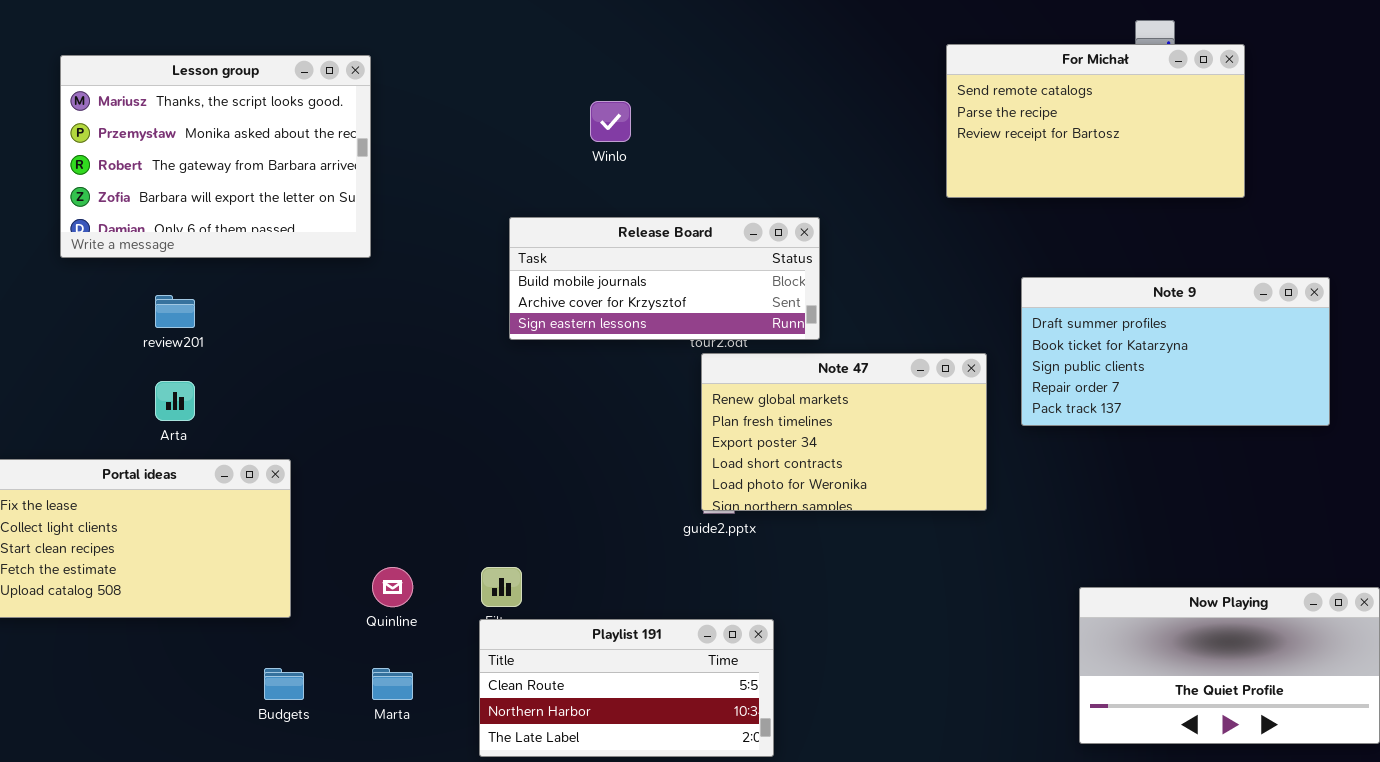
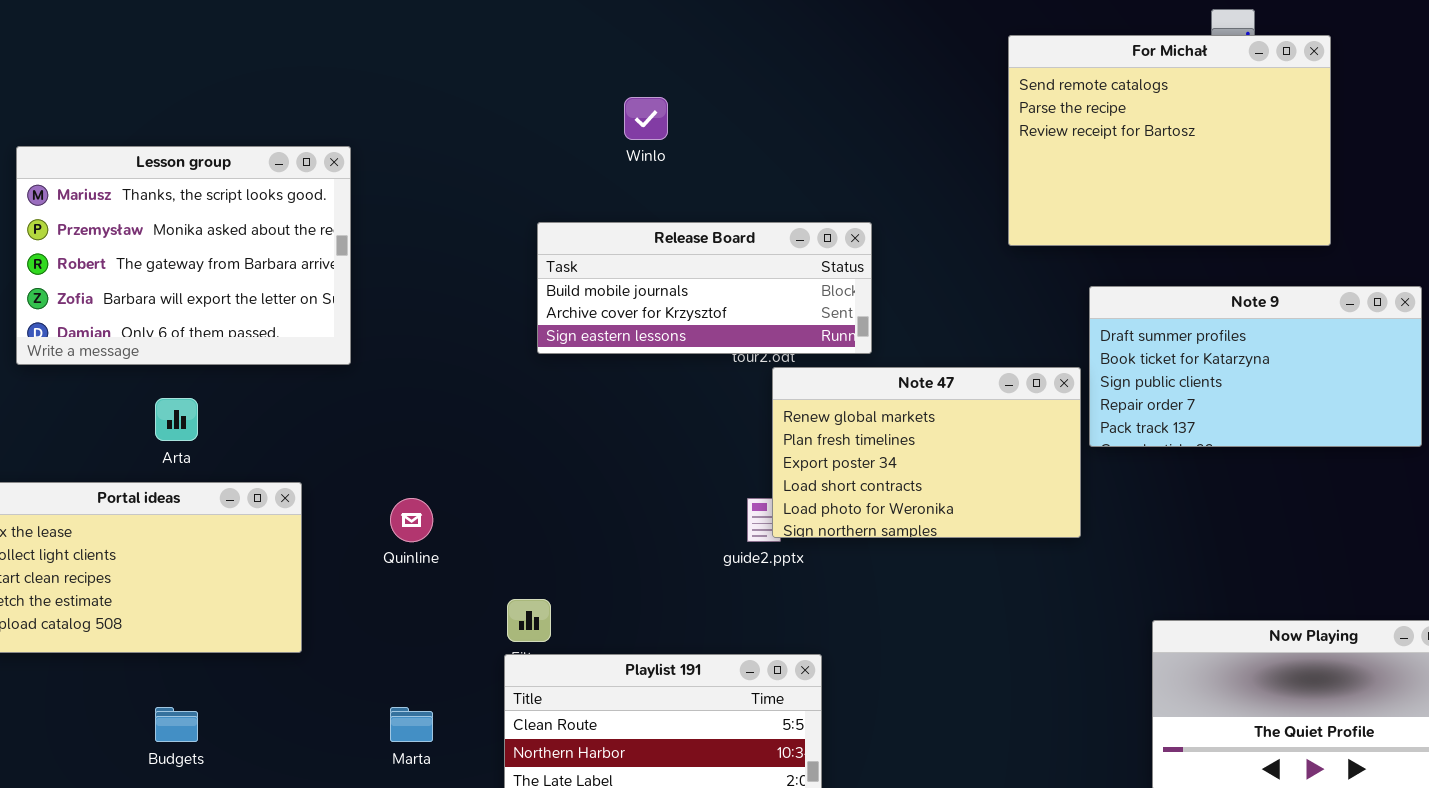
For Michał: [946,44,1245,198] -> [1008,35,1331,246], resized
Lesson group: [60,55,371,258] -> [16,146,351,365], moved
Note 47: [701,353,987,511] -> [772,367,1081,538], moved
Quinline: [372,567,413,607] -> [390,498,433,542], moved
Budgets: [264,668,304,700] -> [155,707,198,742], moved

